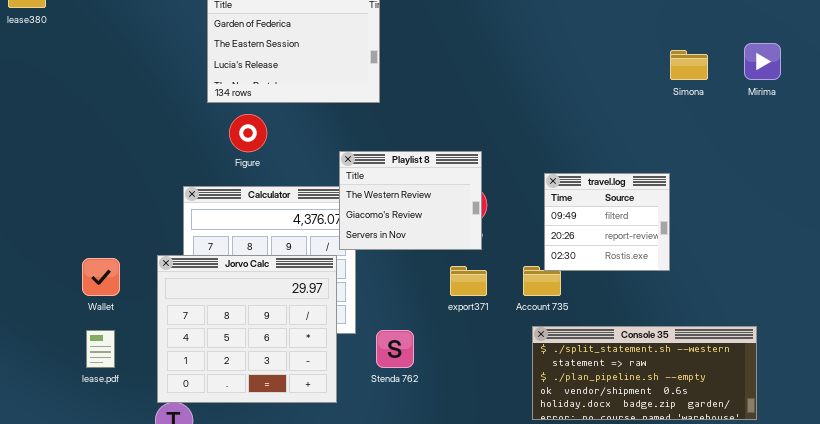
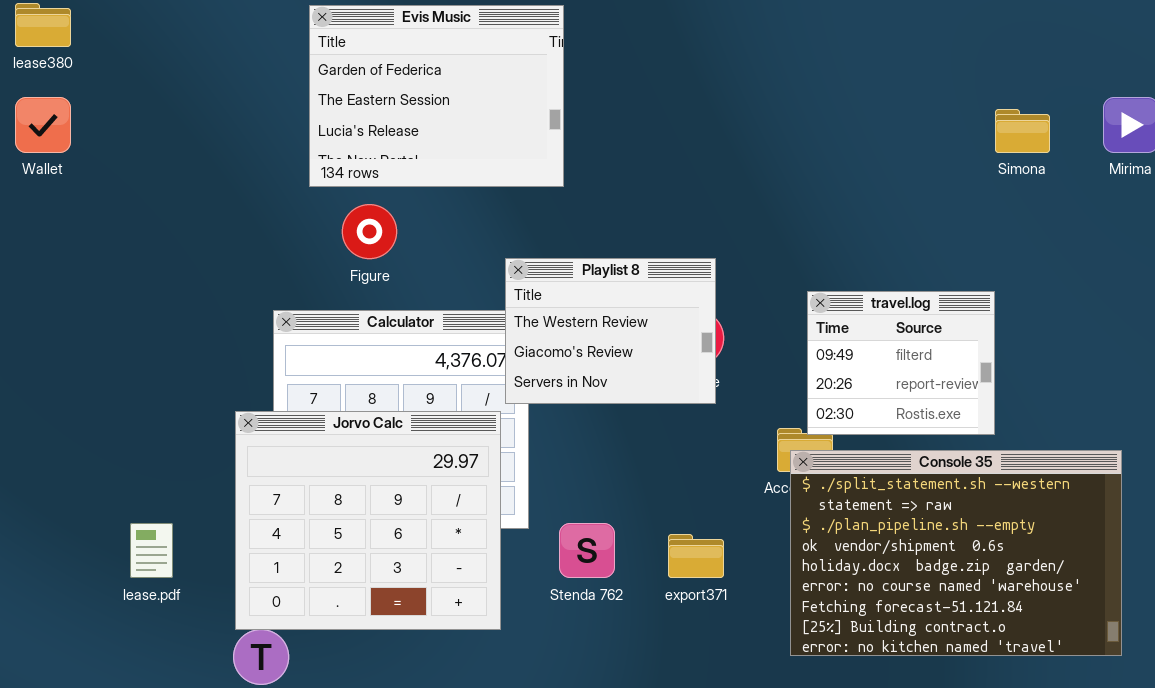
Wallet: [82,258,120,296] -> [15,97,71,153], moved
export371: [450,266,487,296] -> [668,534,724,578], moved
Console 35: [532,326,757,420] -> [790,450,1122,656], resized

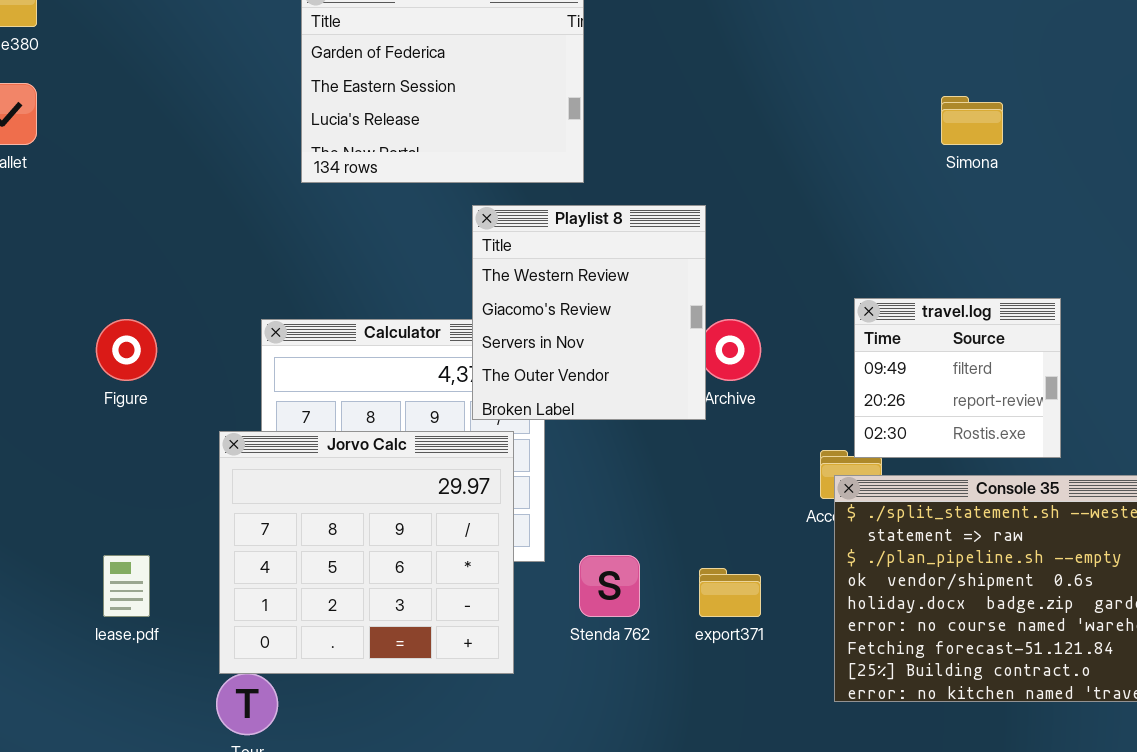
Simona: [995,109,1050,153] -> [941,96,1003,145], moved
Figure: [342,204,397,259] -> [96,319,157,381], moved
Playlist 8: [505,258,716,404] -> [472,205,706,420], moved, resized

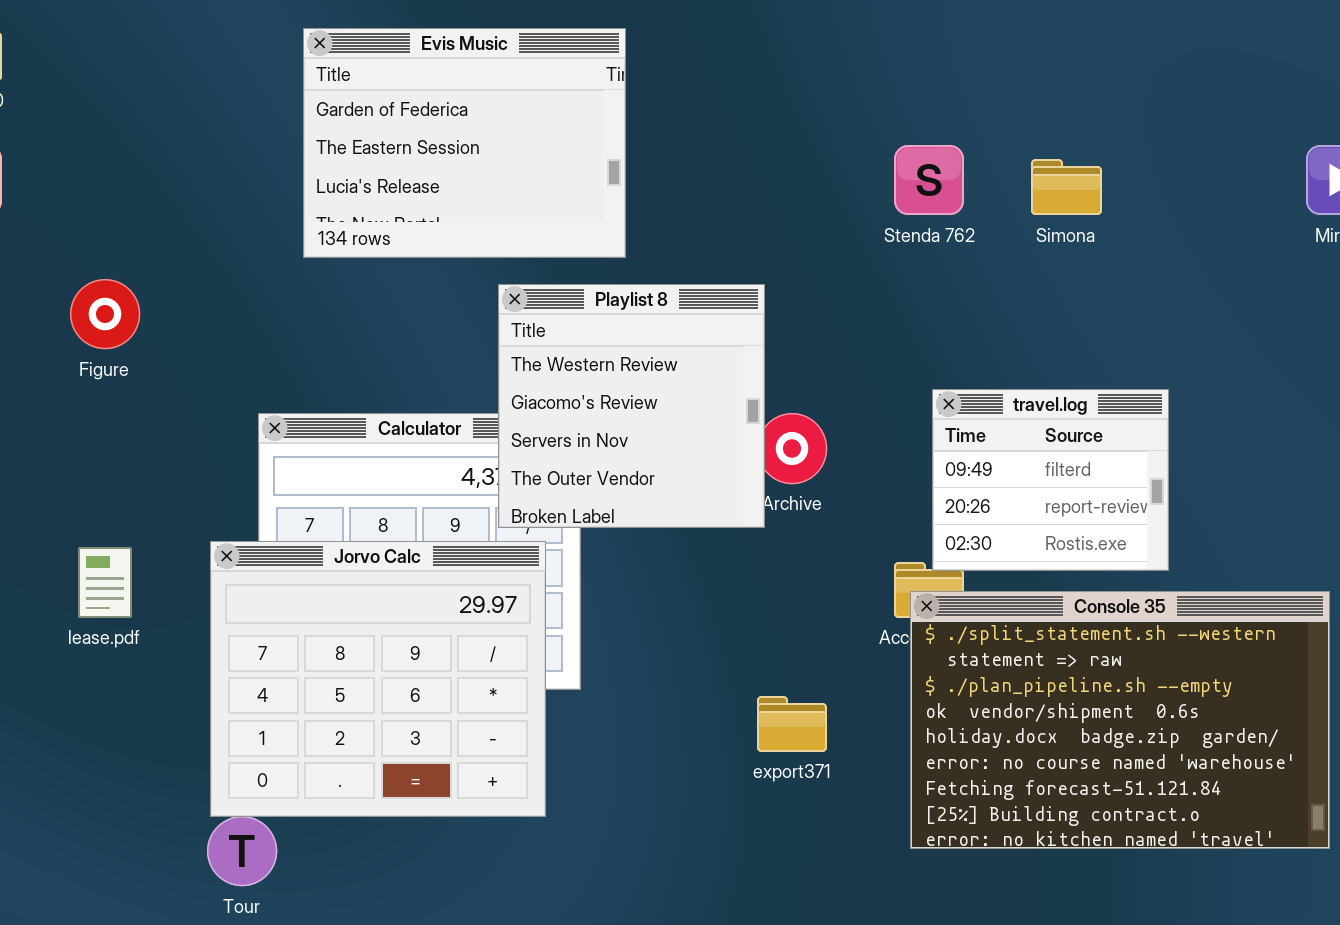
Figure: [96,319,157,381] -> [70,279,140,349], moved
lease.pdf: [103,555,150,617] -> [78,547,132,618], moved
Stenda 762: [579,555,640,617] -> [894,145,964,215], moved

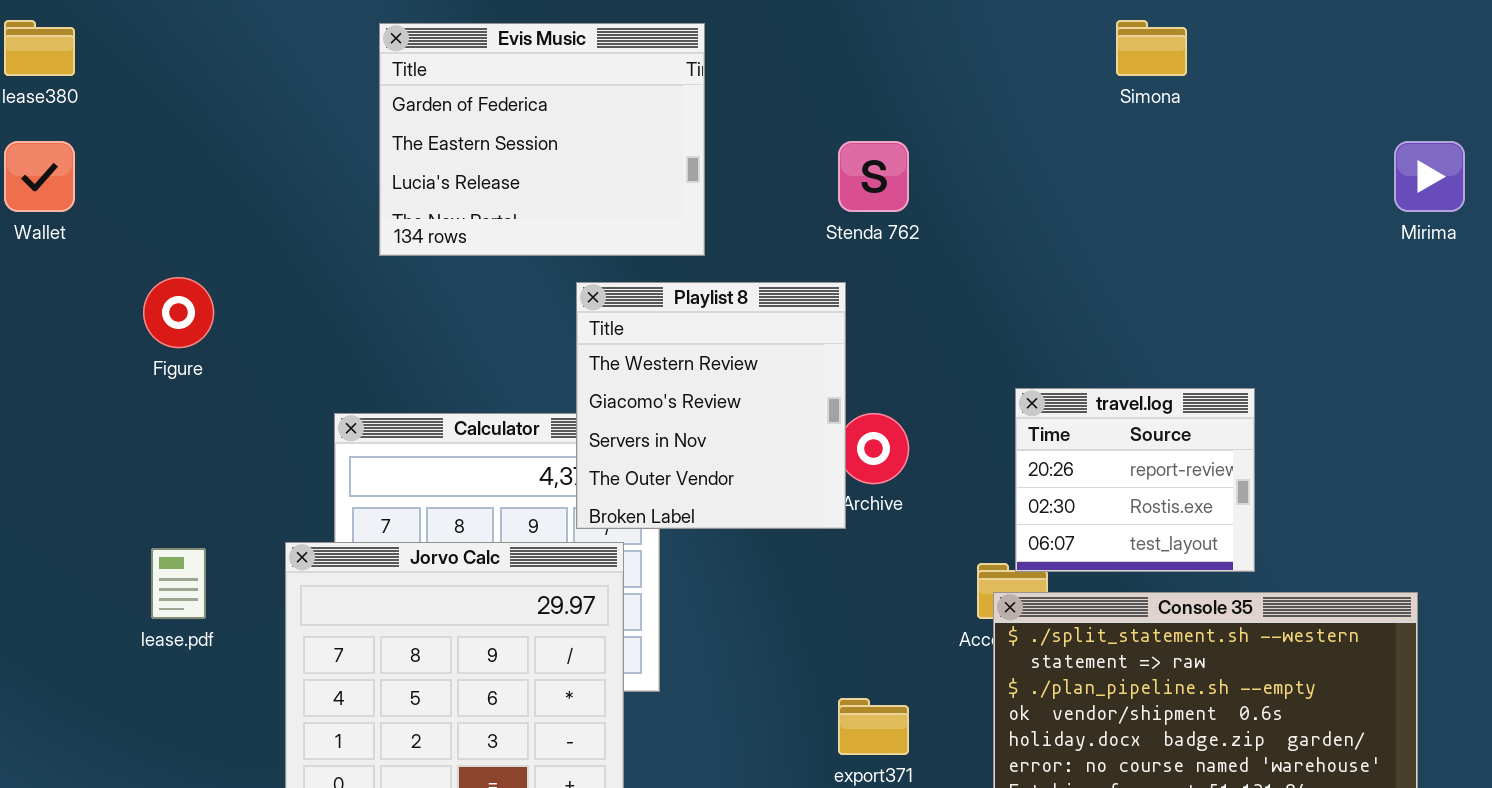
Stenda 762: [894,145,964,215] -> [838,141,909,212], moved
Simona: [1031,159,1102,215] -> [1116,20,1187,76], moved
travel.log: [932,389,1169,571] -> [1015,388,1255,572], scrolled down 1 row

